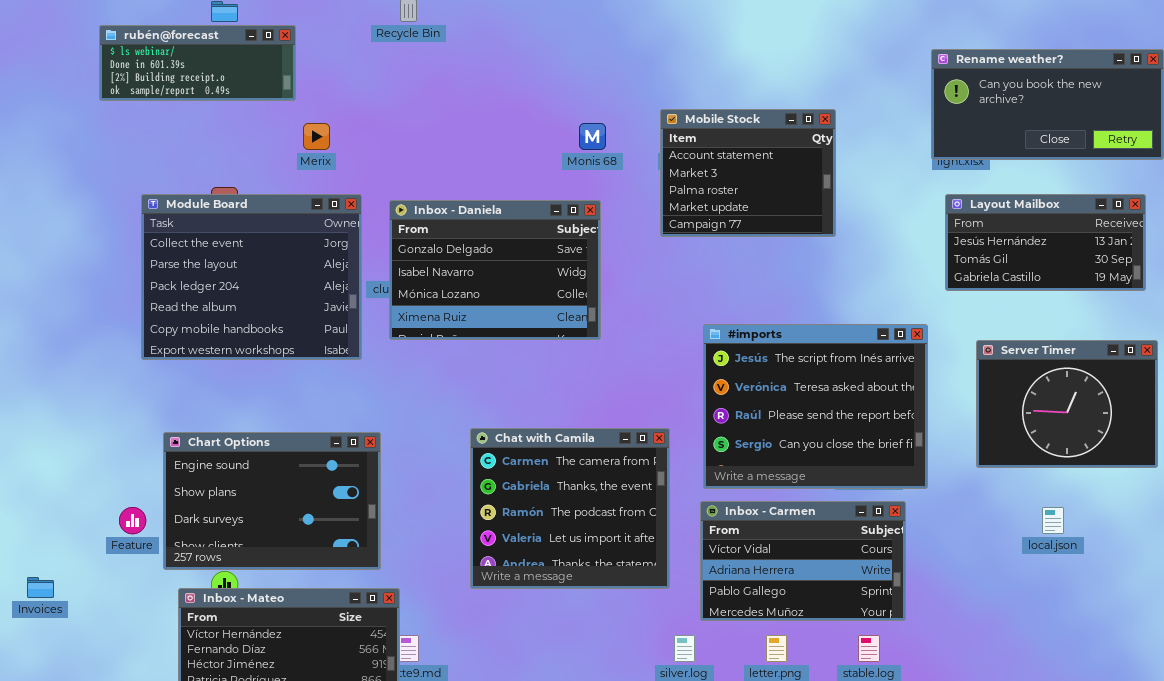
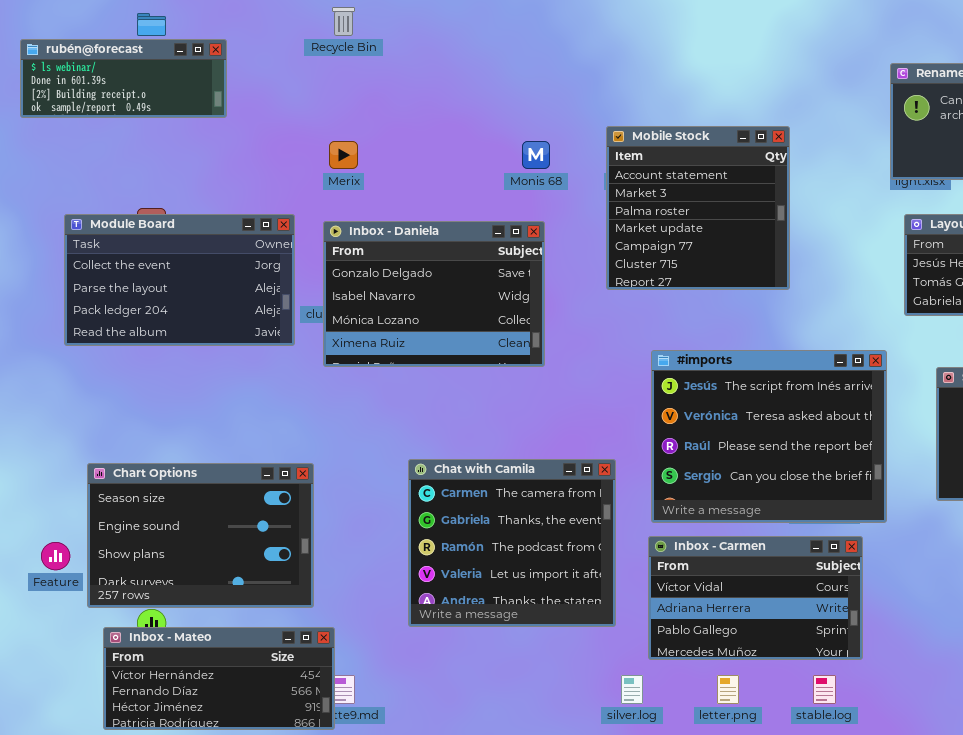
Mobile Stock: [660,109,836,237] -> [606,126,790,290], resized
Merix: [303,123,330,150] -> [329,141,358,169], moved
Module Board: [141,194,362,360] -> [64,214,295,346], resized
Chart Options: [163,432,381,570] -> [87,463,314,608], scrolled up 1 row

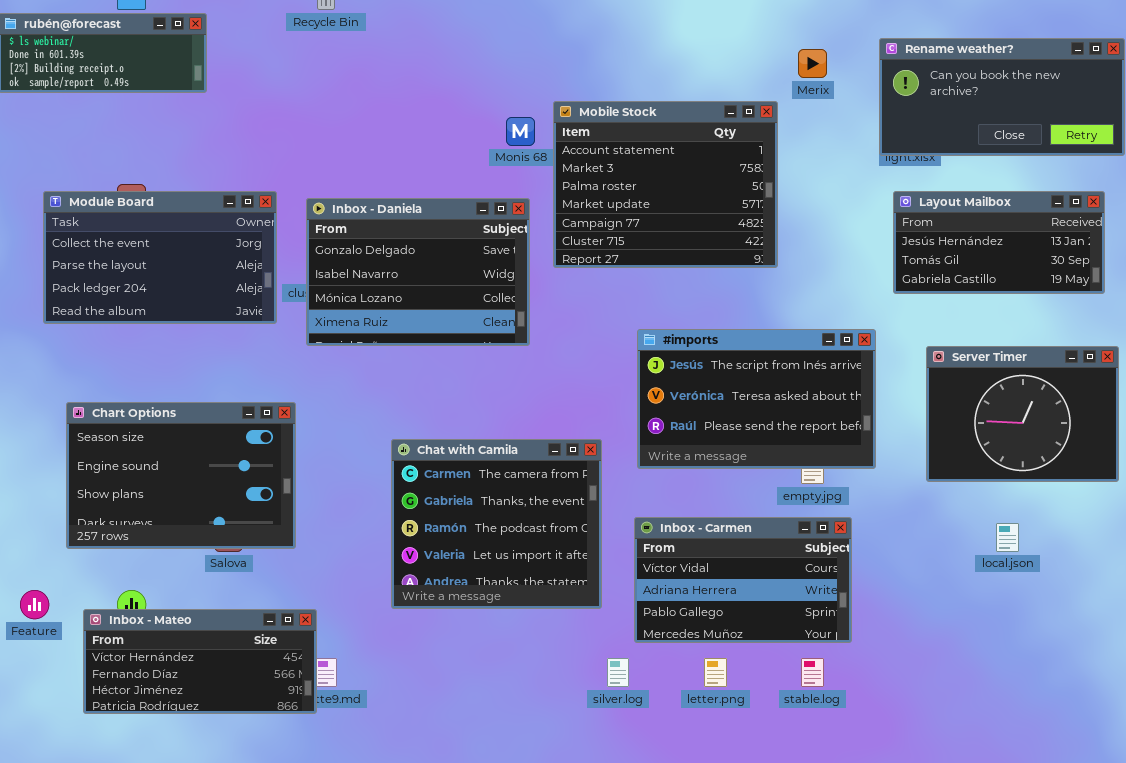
Mobile Stock: [606,126,790,290] -> [553,101,778,268], resized
Merix: [329,141,358,169] -> [798,49,827,78], moved
#imports: [651,350,887,523] -> [637,329,876,469], resized
Chart Options: [87,463,314,608] -> [66,402,296,549], moved
Feature: [41,542,70,570] -> [20,590,49,619], moved

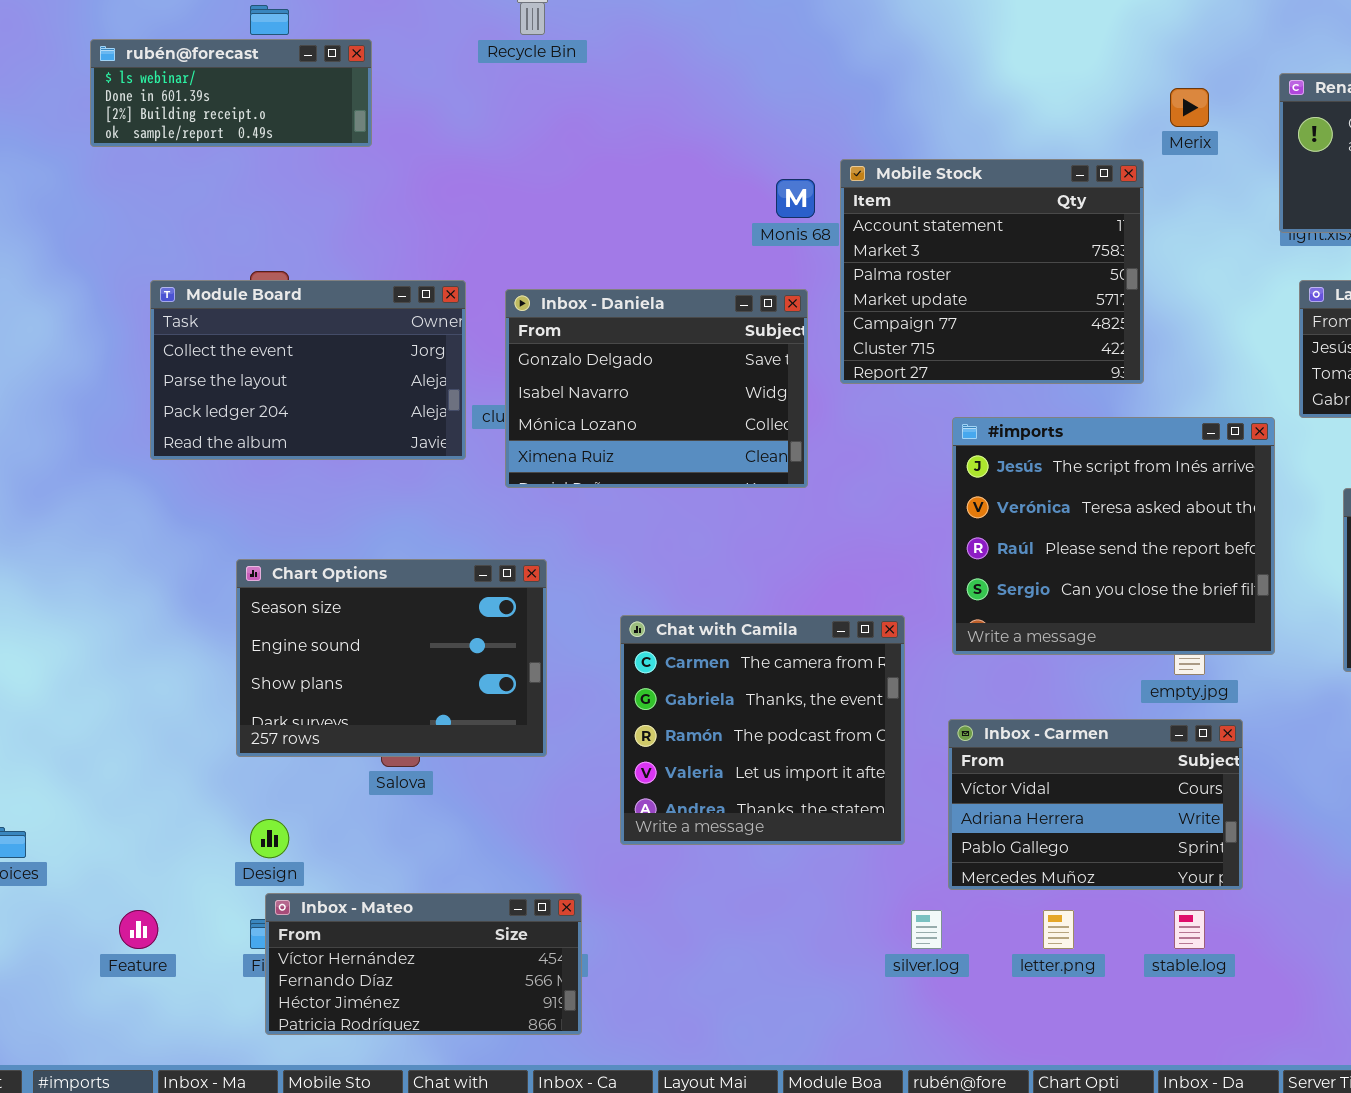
#imports: [637,329,876,469] -> [952,417,1275,655], resized
Chart Options: [66,402,296,549] -> [236,559,547,757], moved
Feature: [20,590,49,619] -> [119,910,158,949], moved
Inbox - Mateo: [83,609,317,714] -> [265,893,582,1035], moved

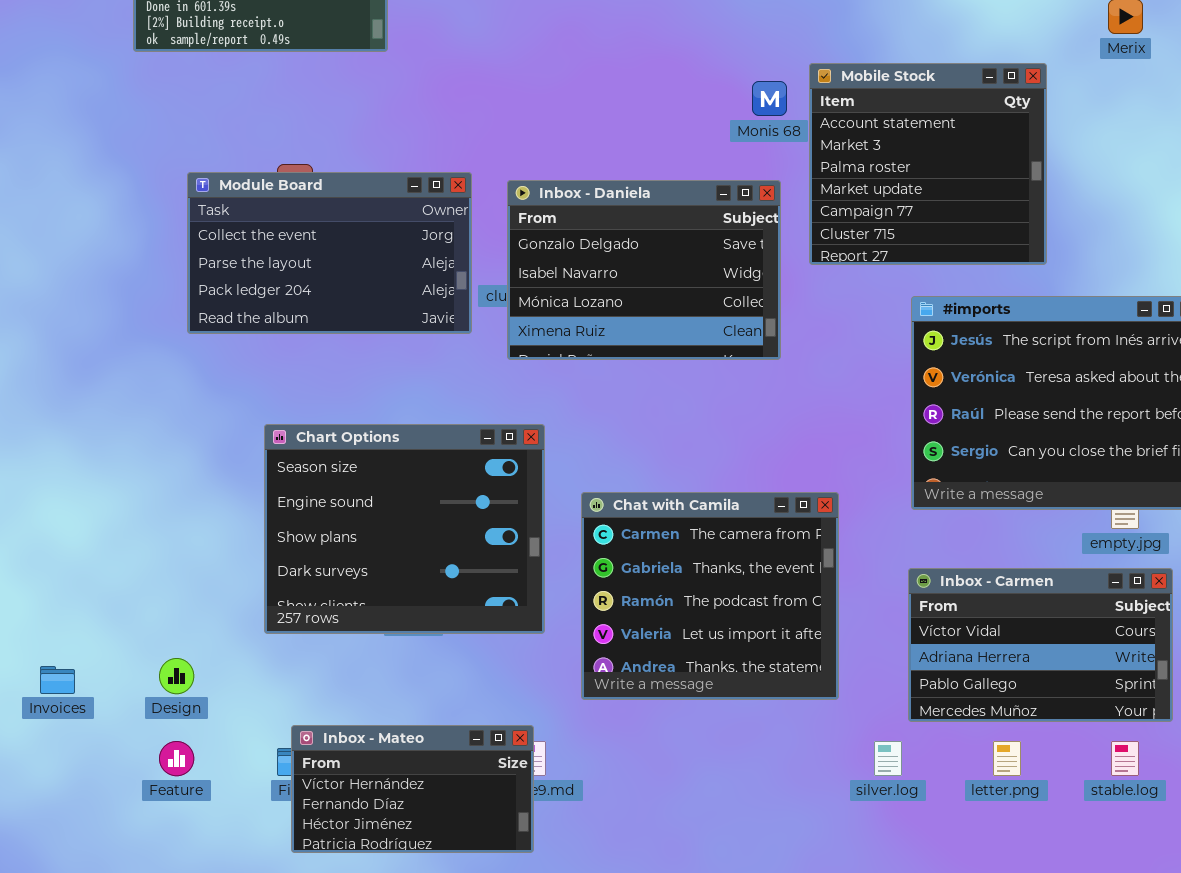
Mobile Stock: [840,159,1144,384] -> [809,63,1047,265], resized
Chart Options: [236,559,547,757] -> [264,424,545,634], resized
Chat with Camila: [620,615,905,845] -> [581,492,839,700], moved
Design: [250,819,289,858] -> [159,658,194,694], moved
Inbox - Mateo: [265,893,582,1035] -> [291,725,534,853], resized

